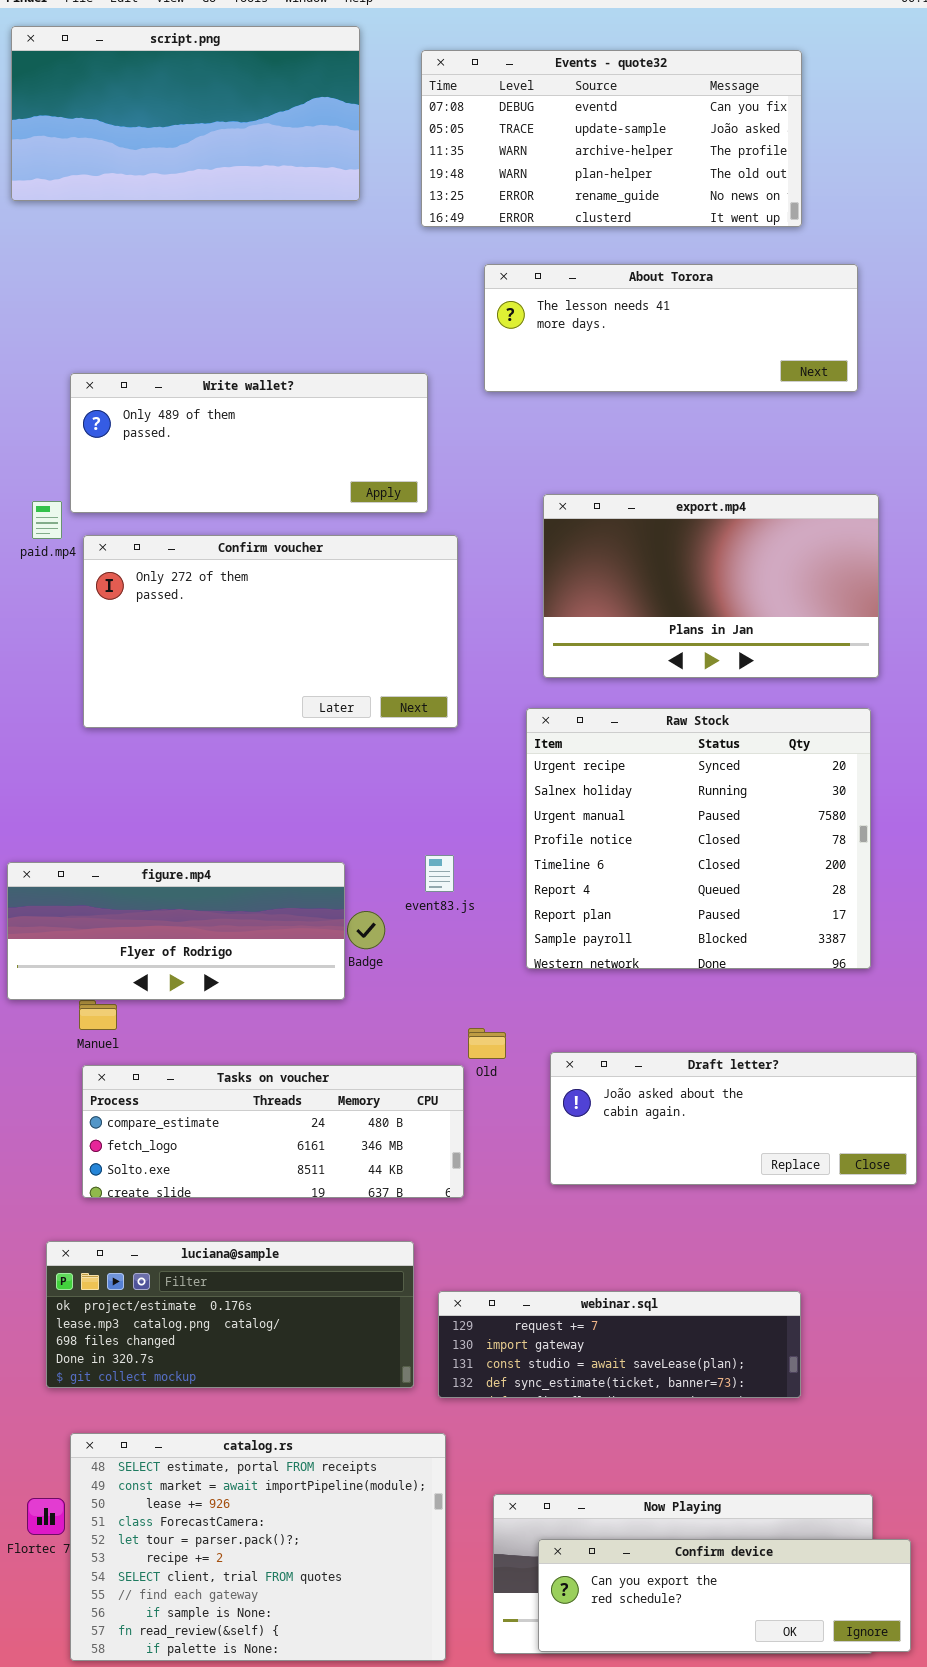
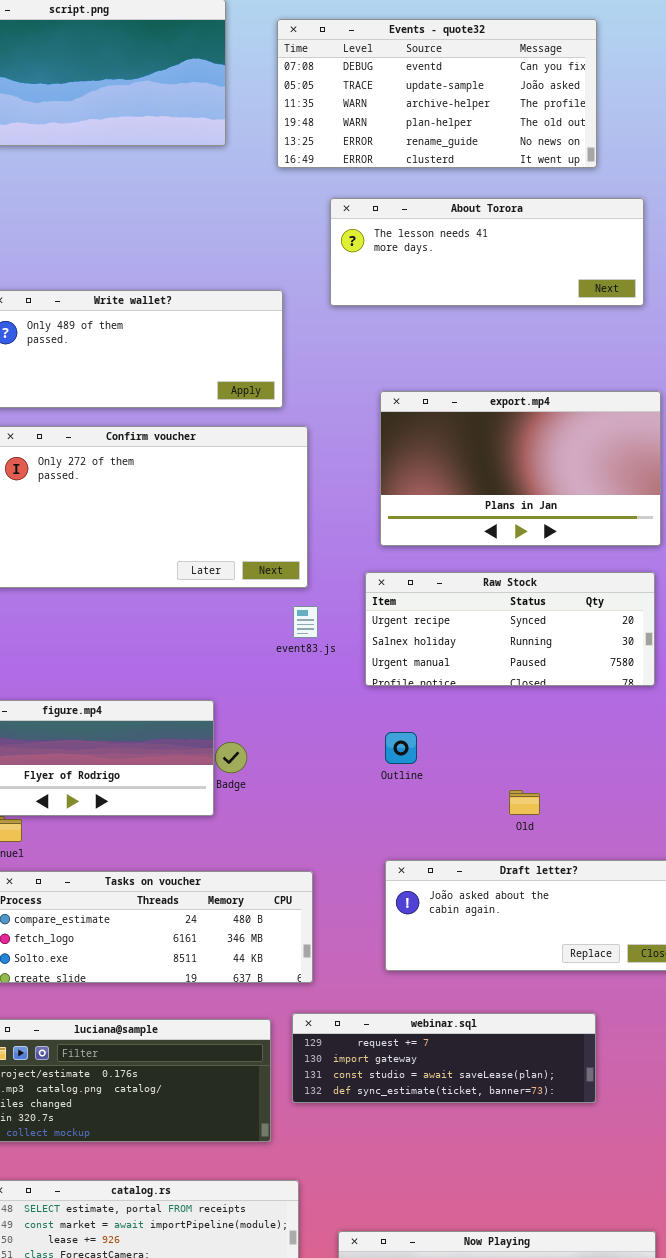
Raw Stock: [526,708,871,969] -> [365,572,655,686], resized
event83.js: [425,855,454,892] -> [293,606,318,638], moved
Old: [468,1028,506,1059] -> [509,790,540,815], moved
webinar.sql: [438,1291,801,1398] -> [292,1013,596,1103], moved

